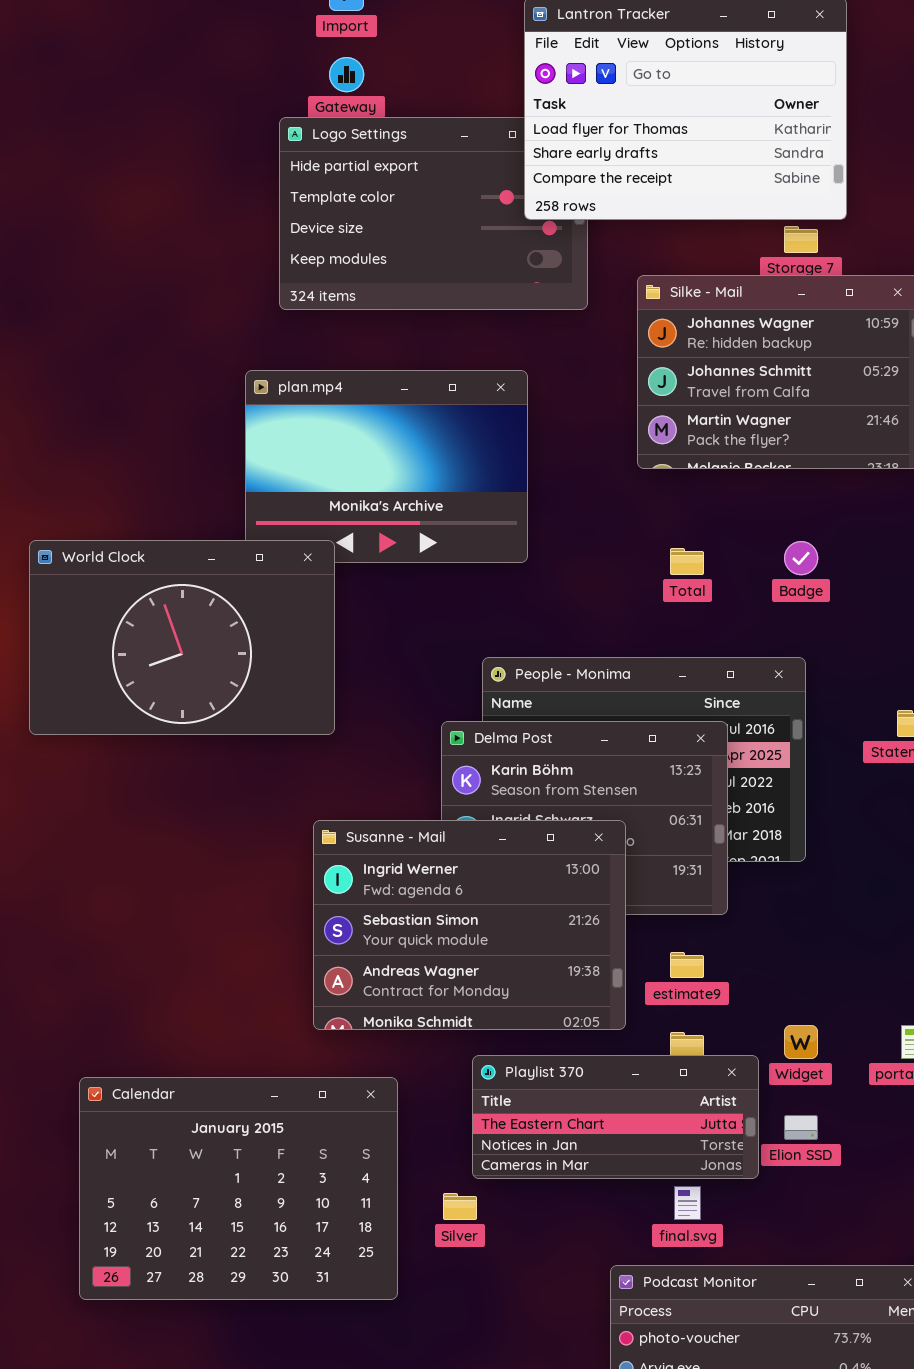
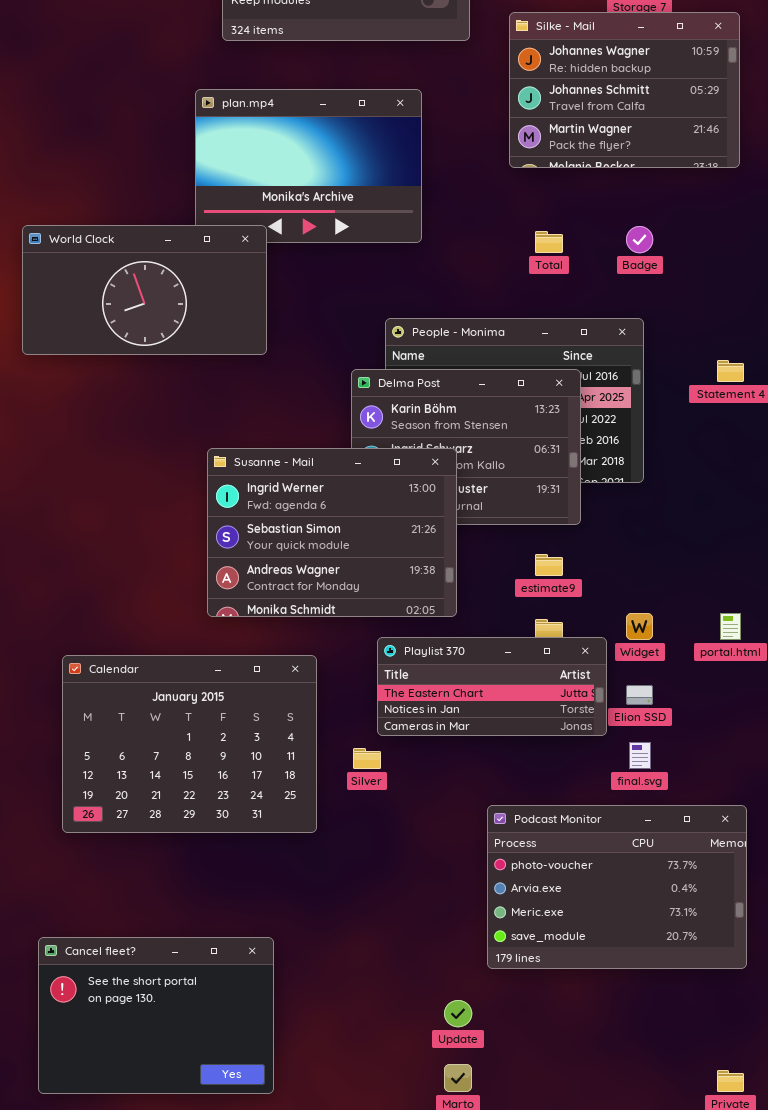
World Clock: [29,540,335,735] -> [22,225,267,355], resized
Susanne - Mail: [313,820,626,1030] -> [207,448,457,617], moved
final.svg: [674,1186,701,1220] -> [629,742,651,769], moved

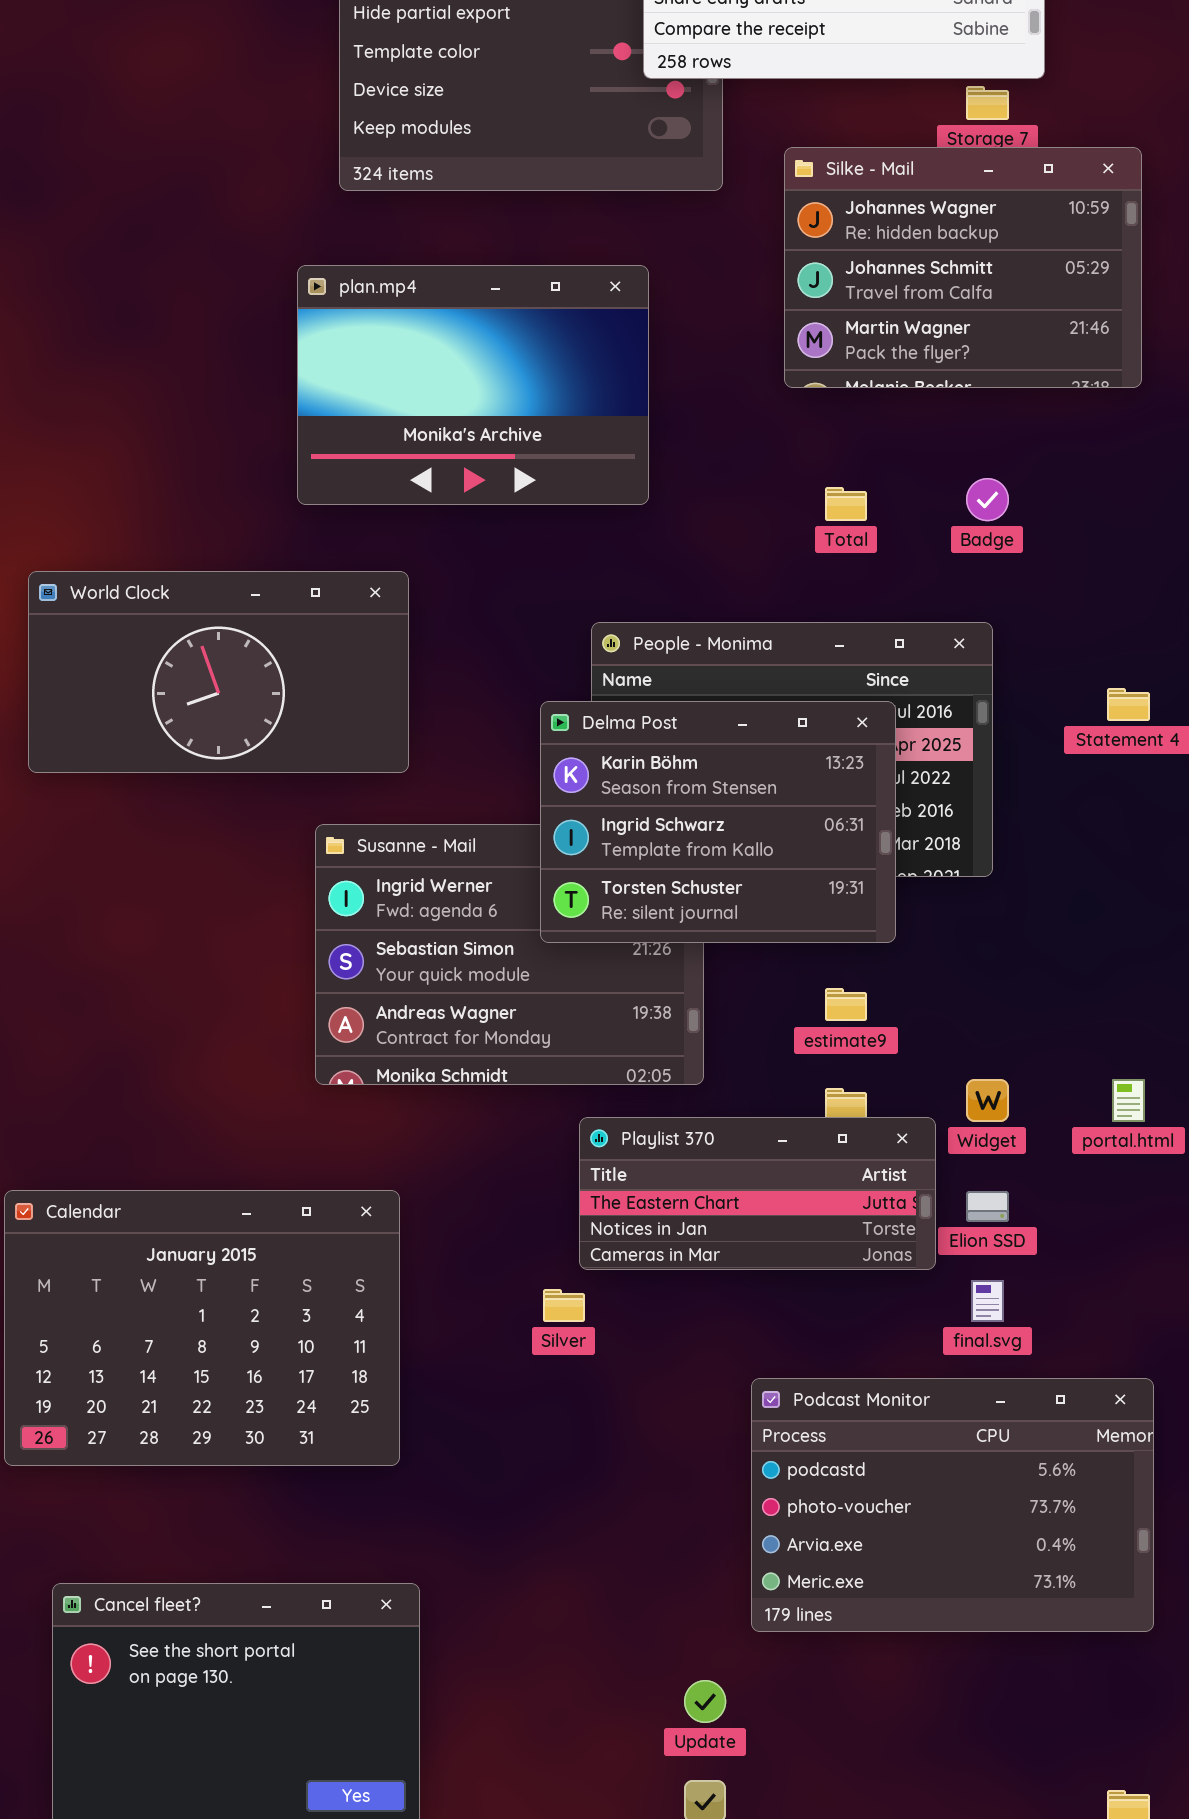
World Clock: [22,225,267,355] -> [28,571,409,773], moved
Delma Post: [351,369,581,525] -> [540,701,896,943], raised
Calendar: [62,655,317,833] -> [4,1190,400,1466], moved
Podcast Monitor: [487,805,747,969] -> [751,1378,1154,1632], scrolled up 1 row

